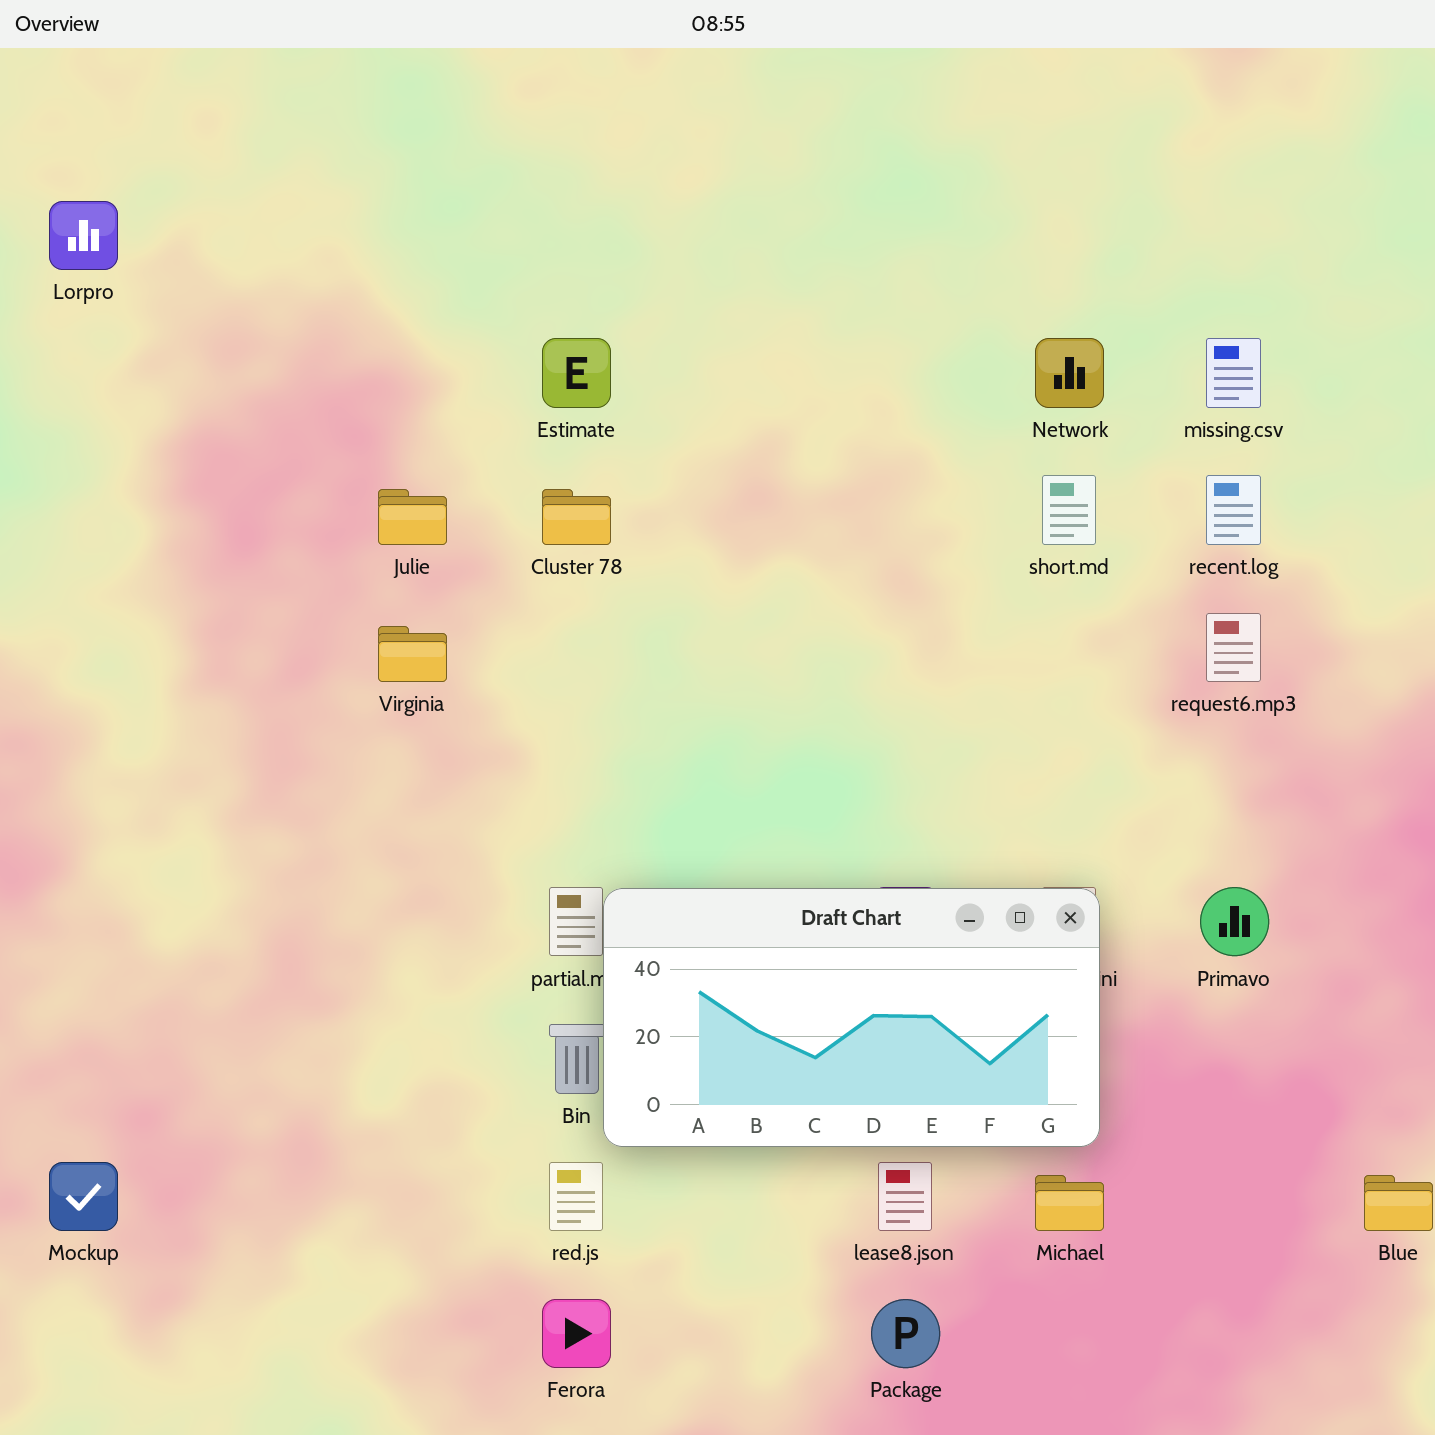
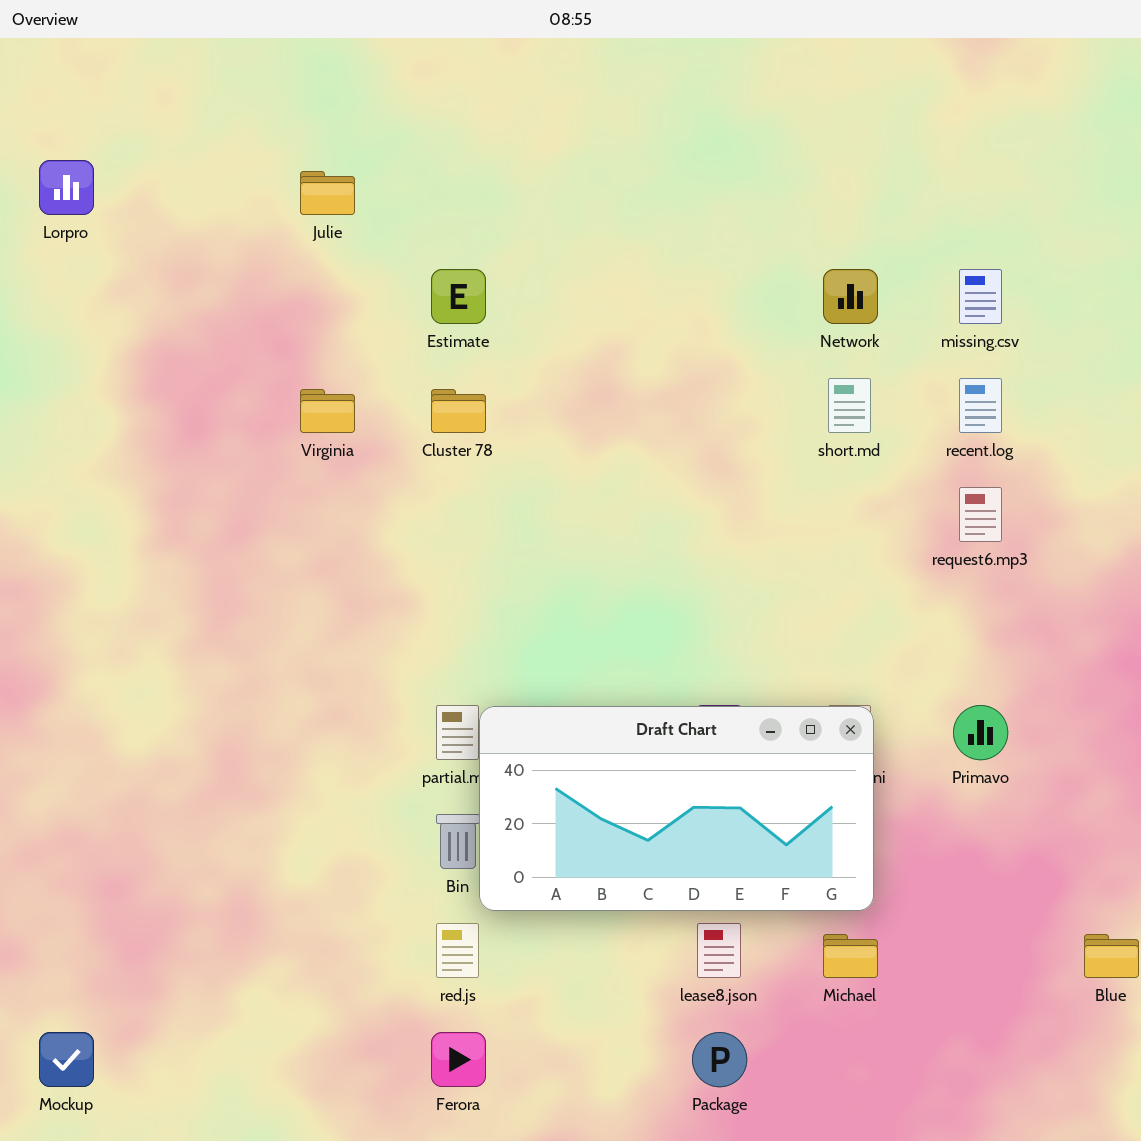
Julie: [378,489,447,545] -> [300,171,355,215], moved
Virginia: [378,626,447,682] -> [300,389,355,433], moved
Mockup: [49,1162,118,1231] -> [39,1032,94,1087], moved

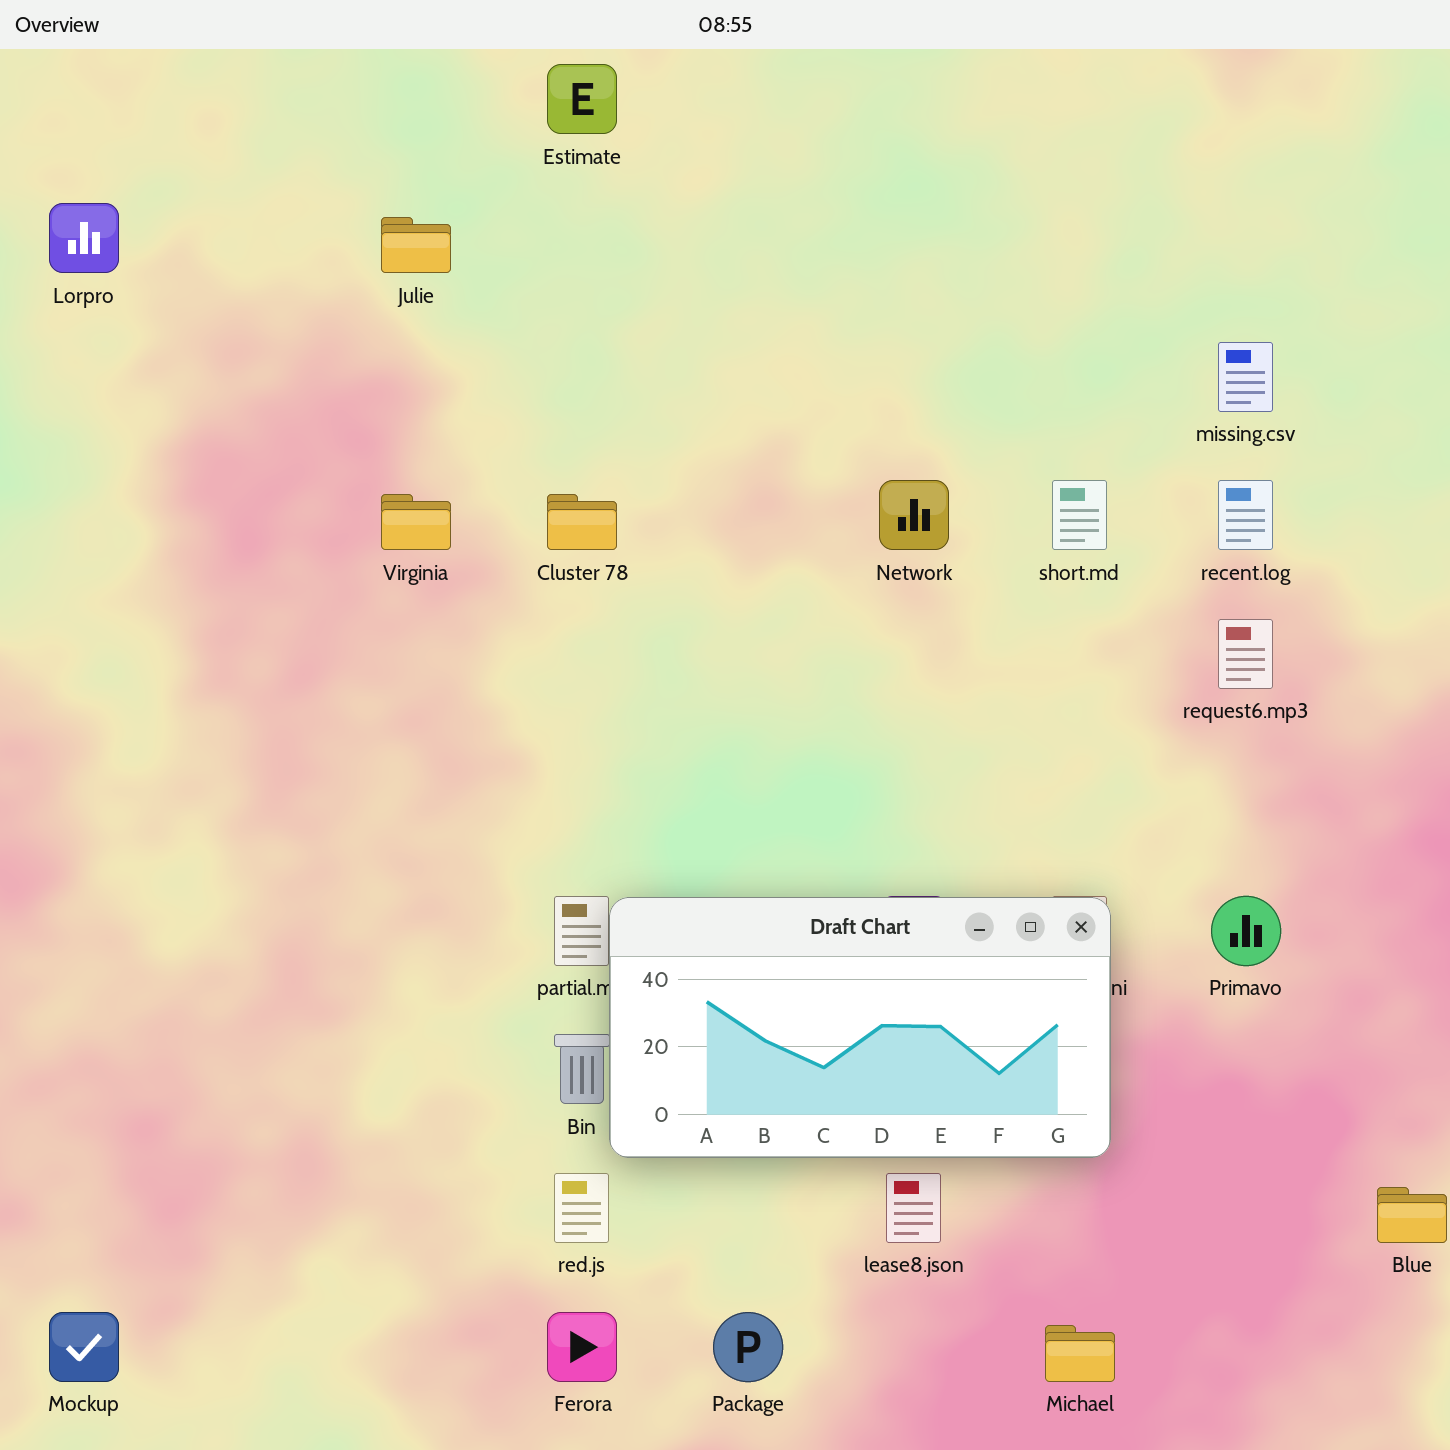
Estimate: [431,269,486,324] -> [547,64,617,134], moved
Network: [823,269,878,324] -> [879,480,949,550], moved
Michael: [823,934,878,978] -> [1045,1325,1115,1382], moved
Package: [692,1032,747,1087] -> [713,1312,783,1382], moved

